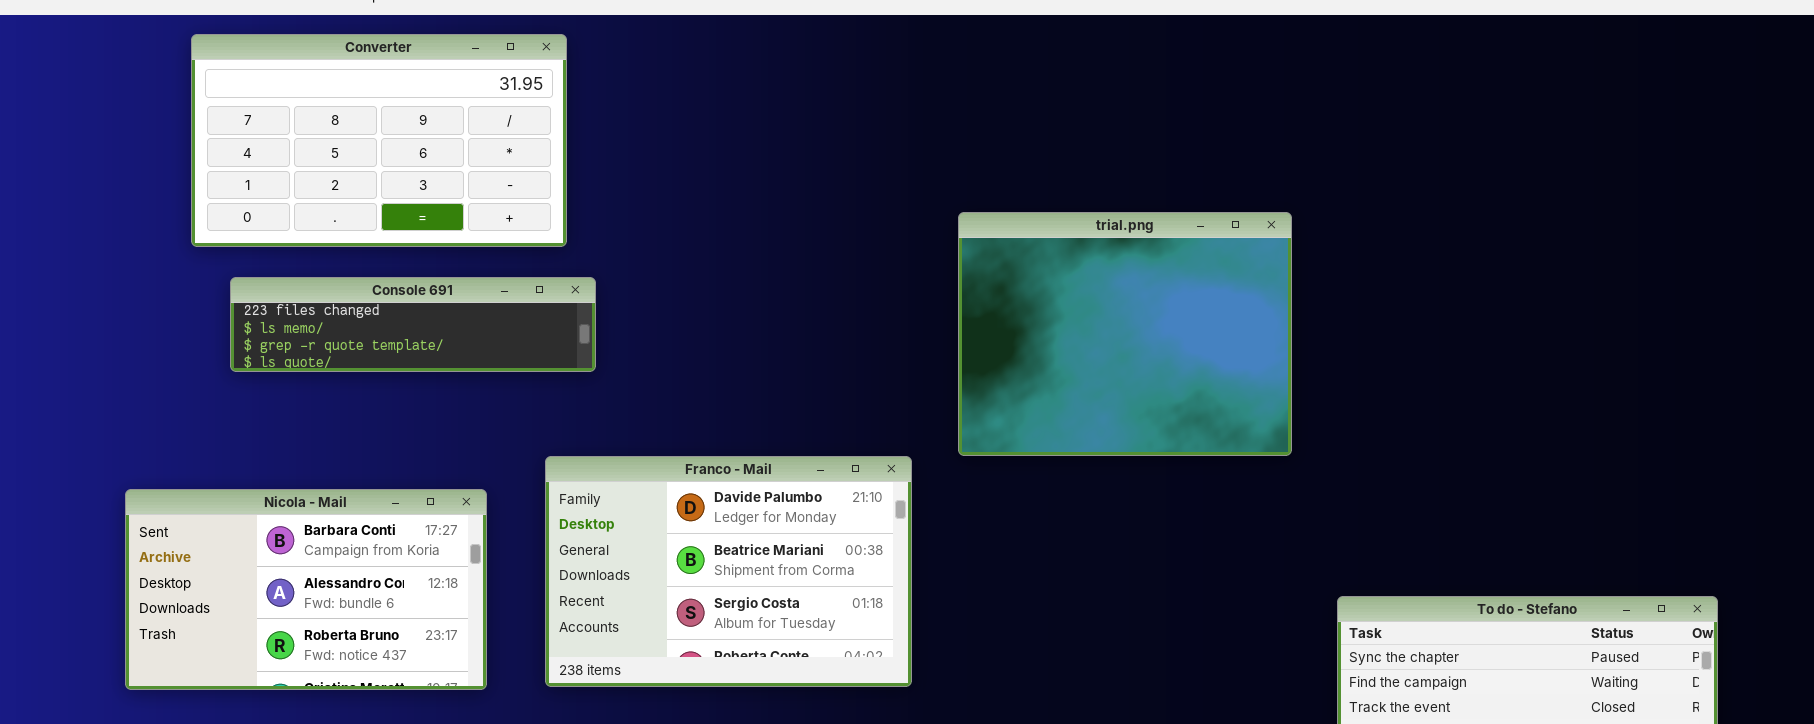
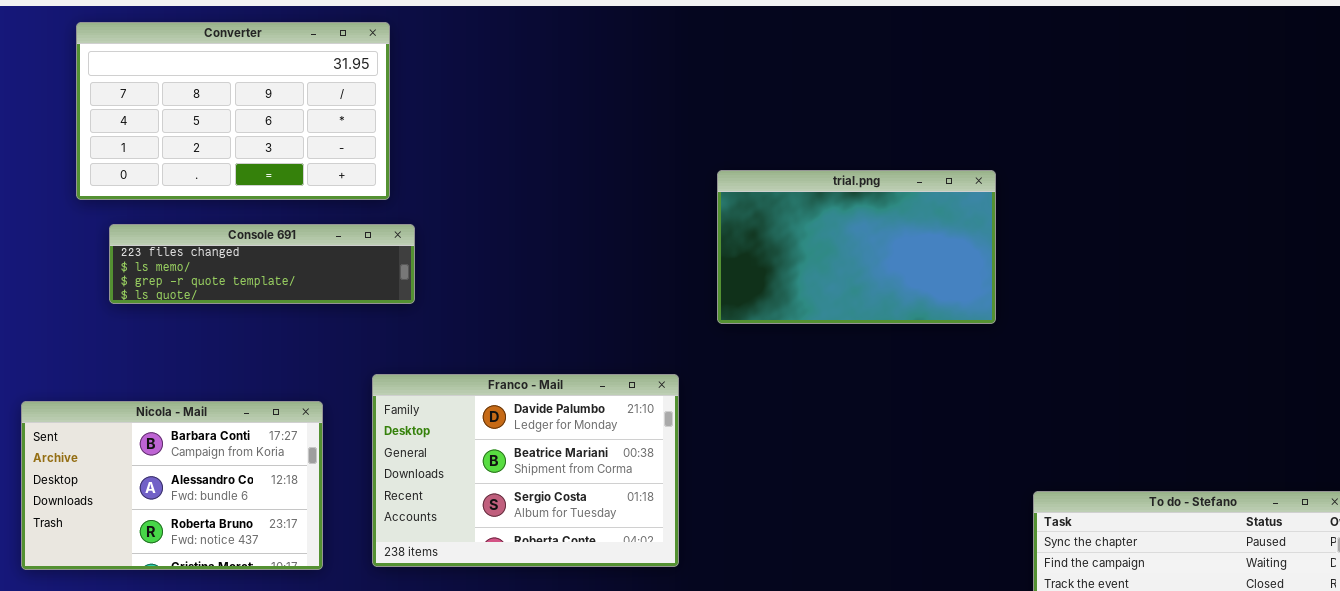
trial.png: [958,212,1292,456] -> [717,170,996,324], resized

